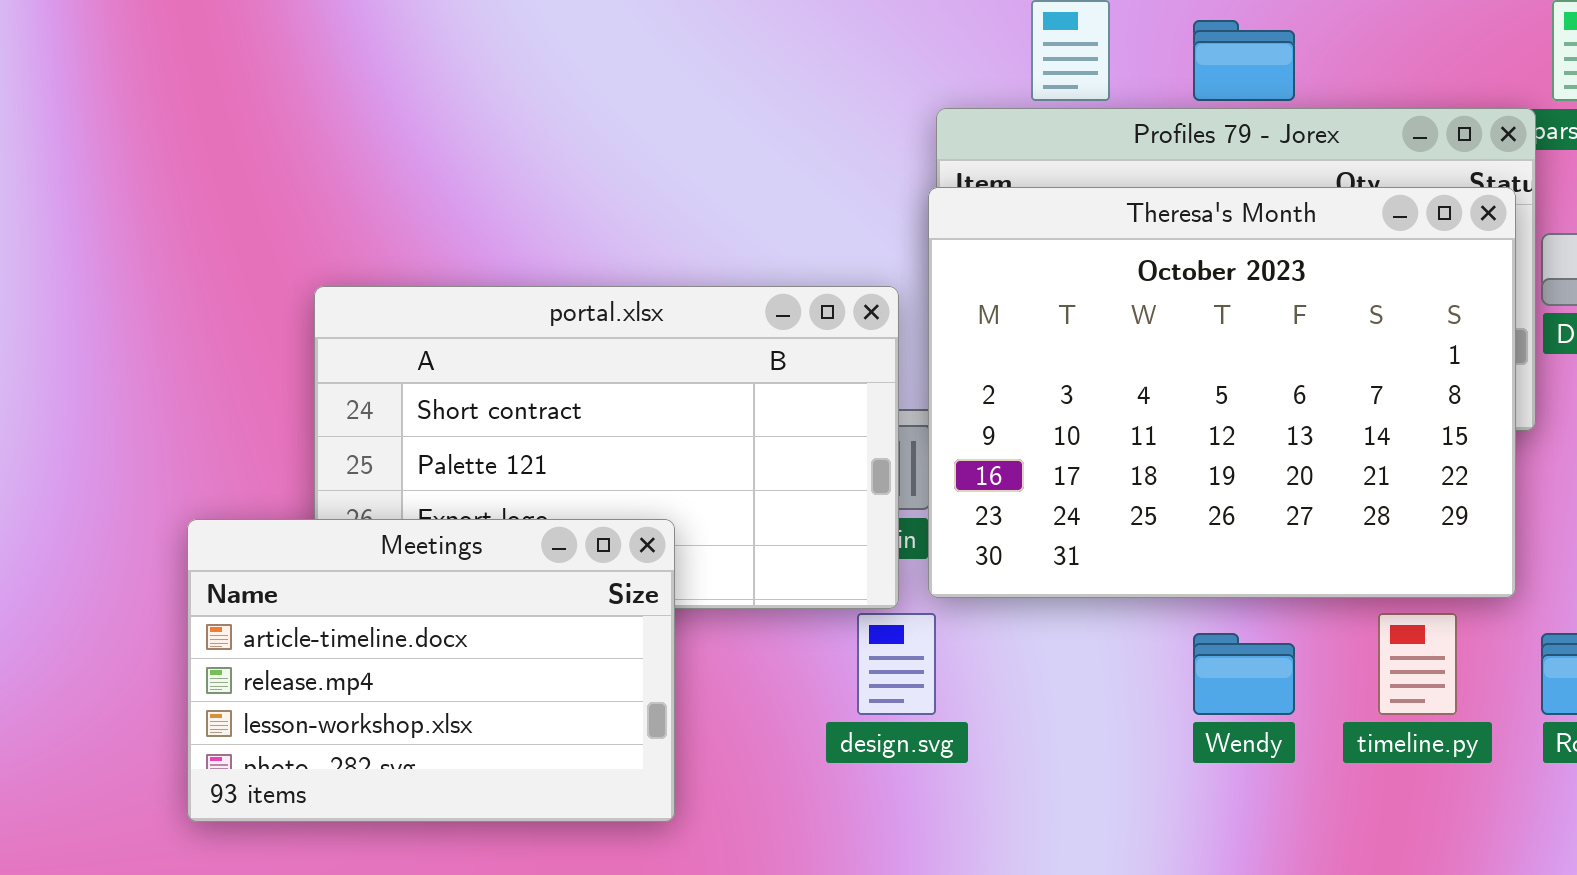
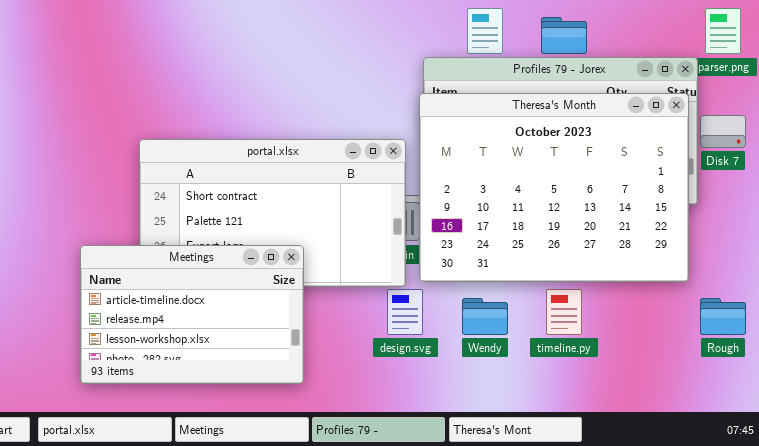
timeline.py: [1378,613,1457,715] -> [546,289,582,335], moved
Wendy: [1193,633,1295,715] -> [462,298,508,335], moved

